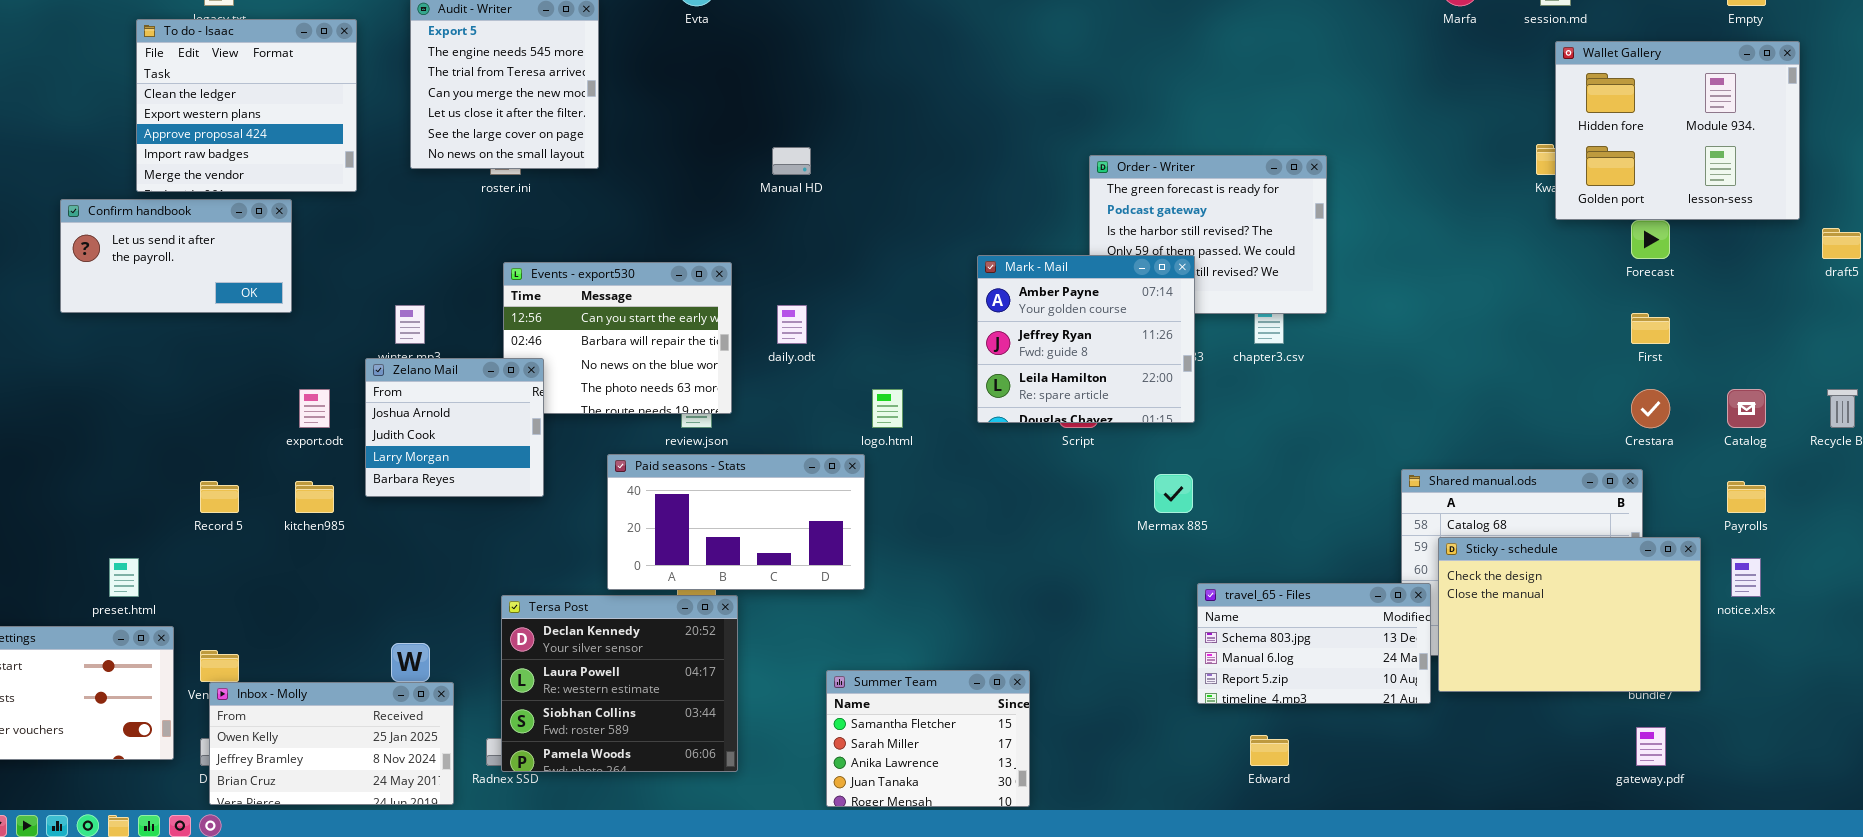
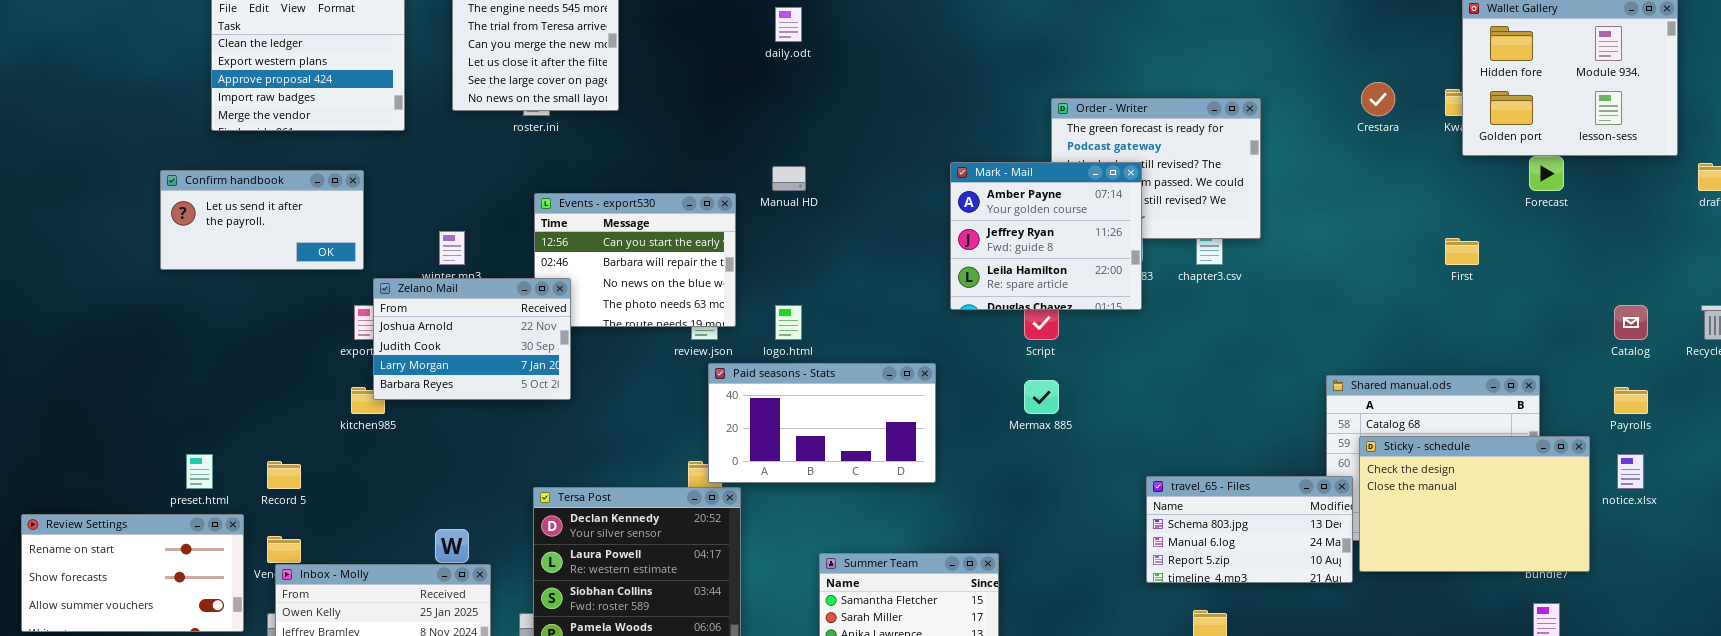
Manual HD: [772,147,811,175] -> [772,166,806,191], moved
Confirm handbook: [60,199,292,313] -> [160,170,364,270], moved
Mark - Mail: [977,255,1195,423] -> [950,162,1142,310], moved
daily.odt: [777,305,807,344] -> [775,7,802,42], moved
First: [1631,313,1670,344] -> [1445,238,1479,265], moved
Zelano Mail: [365,358,544,497] -> [373,278,571,400], resized
logo.html: [872,389,903,428] -> [775,305,802,340], moved
Crestara: [1631,389,1670,428] -> [1361,82,1395,116], moved
Paid seasons - Stats: [607,454,865,590] -> [708,363,936,483], moved
Mermax 885: [1154,474,1193,513] -> [1024,380,1059,414], moved
Record 5: [200,481,239,513] -> [267,461,301,489], moved

